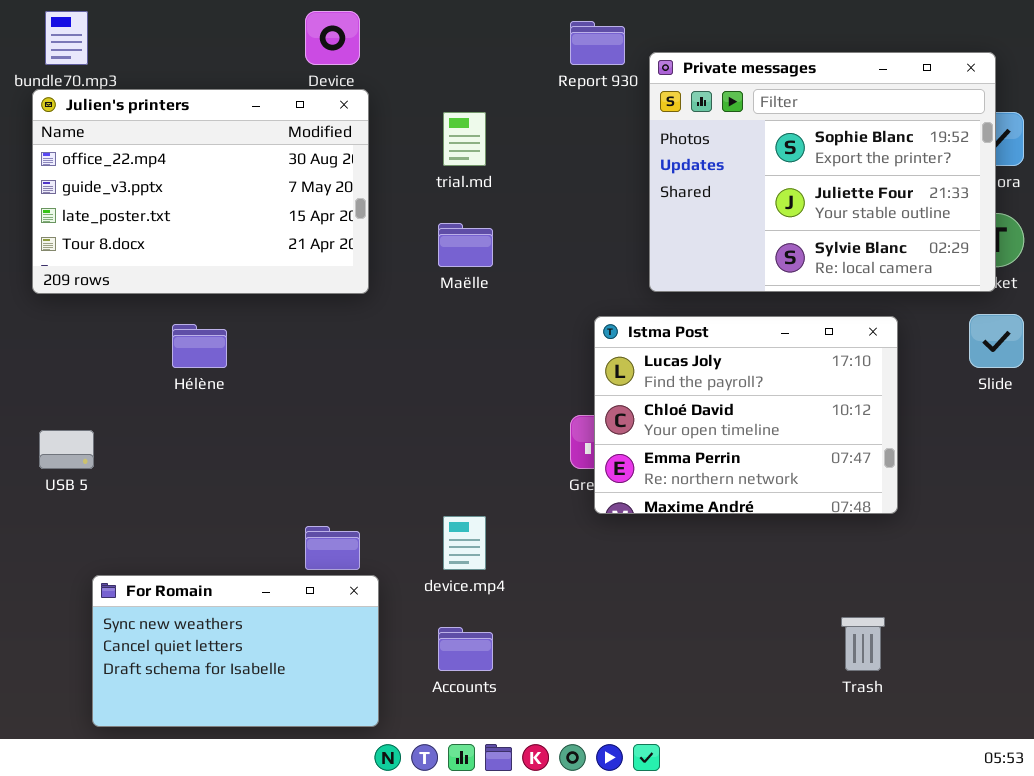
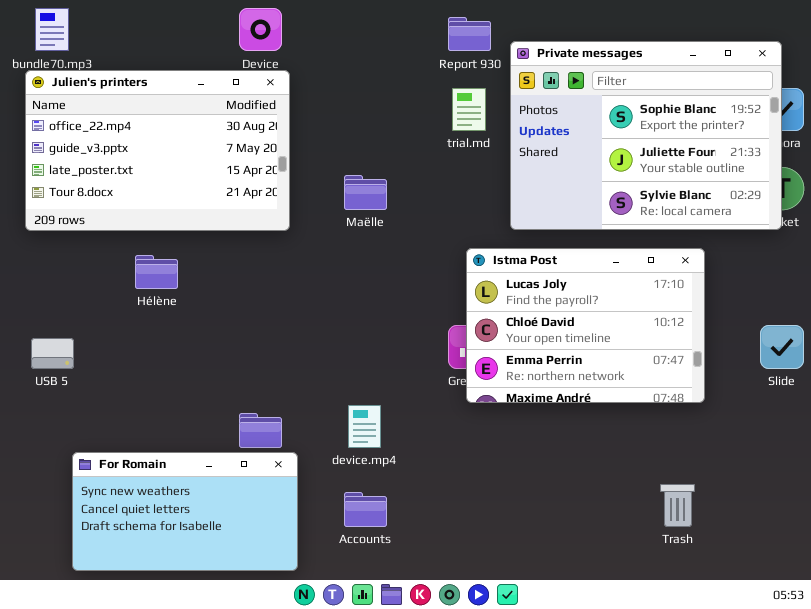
trial.md: [443,112,486,166] -> [452,88,486,131], moved
Slide: [969,314,1024,368] -> [760,325,804,369], moved

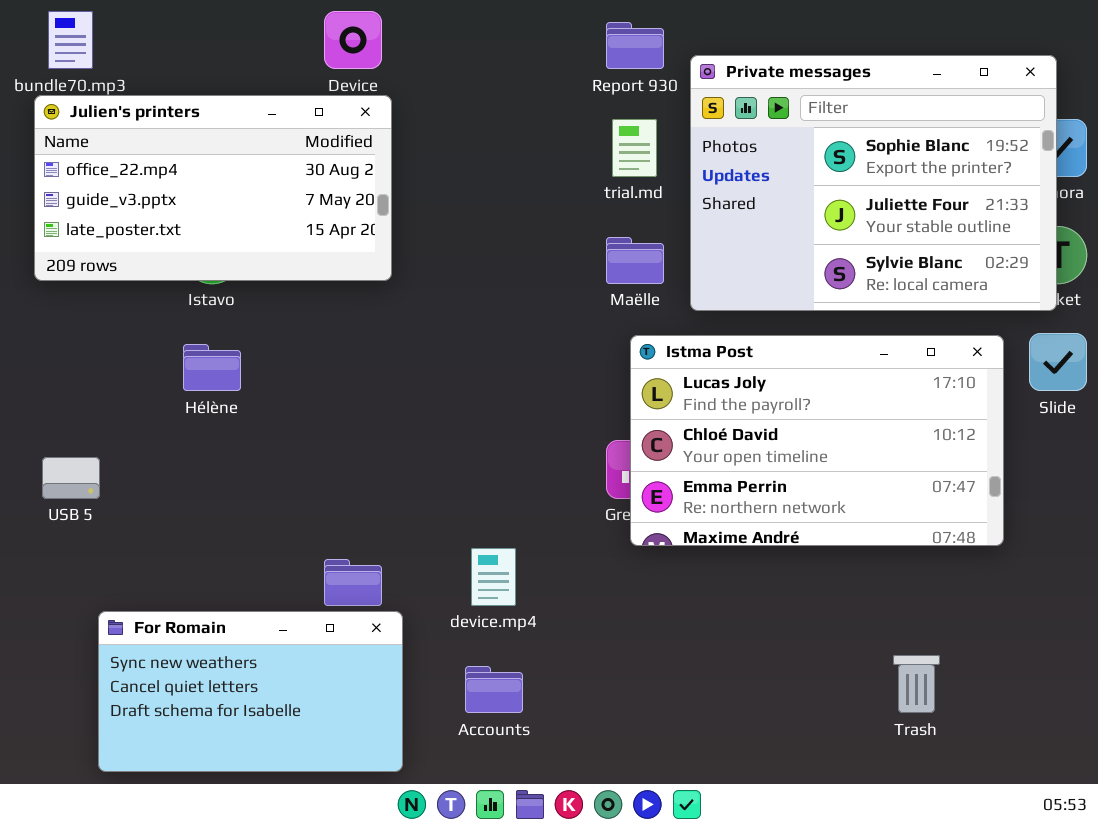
Julien's printers: [25,70,290,231] -> [34,95,392,281], resized
Maëlle: [344,175,387,210] -> [606,237,664,284], moved
Istma Post: [466,248,705,403] -> [630,335,1004,546], resized
Slide: [760,325,804,369] -> [1029,333,1087,391], moved

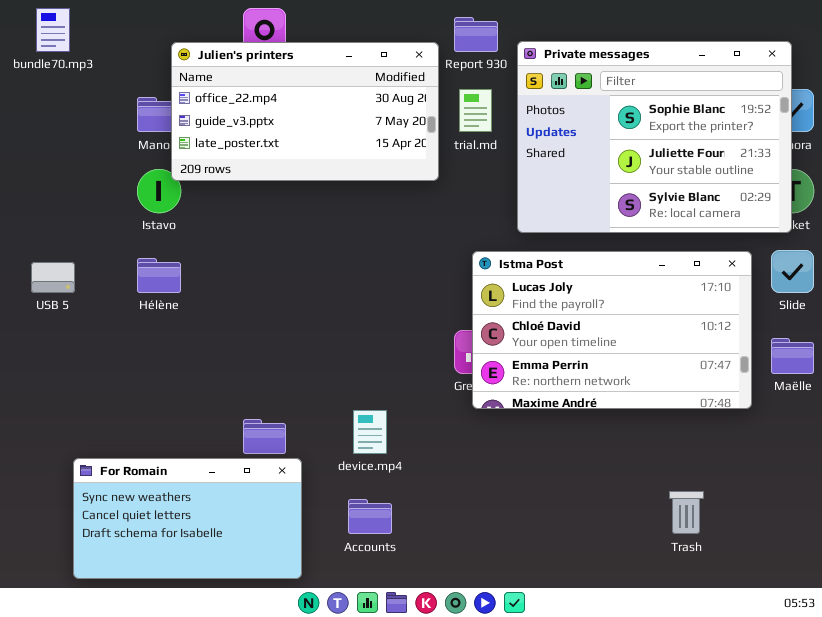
Julien's printers: [34,95,392,281] -> [171,42,439,181], moved
Maëlle: [606,237,664,284] -> [771,338,814,374], moved
USB 5: [42,457,100,499] -> [31,262,75,293], moved

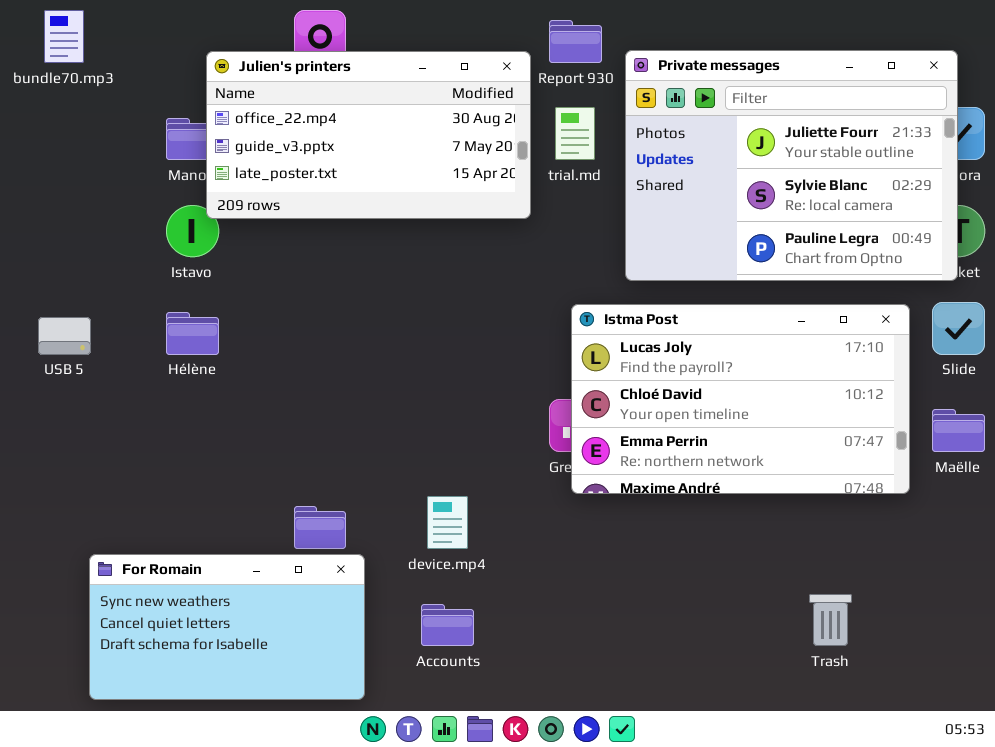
Private messages: [517,41,792,233] -> [625,50,958,281], scrolled down 1 row

